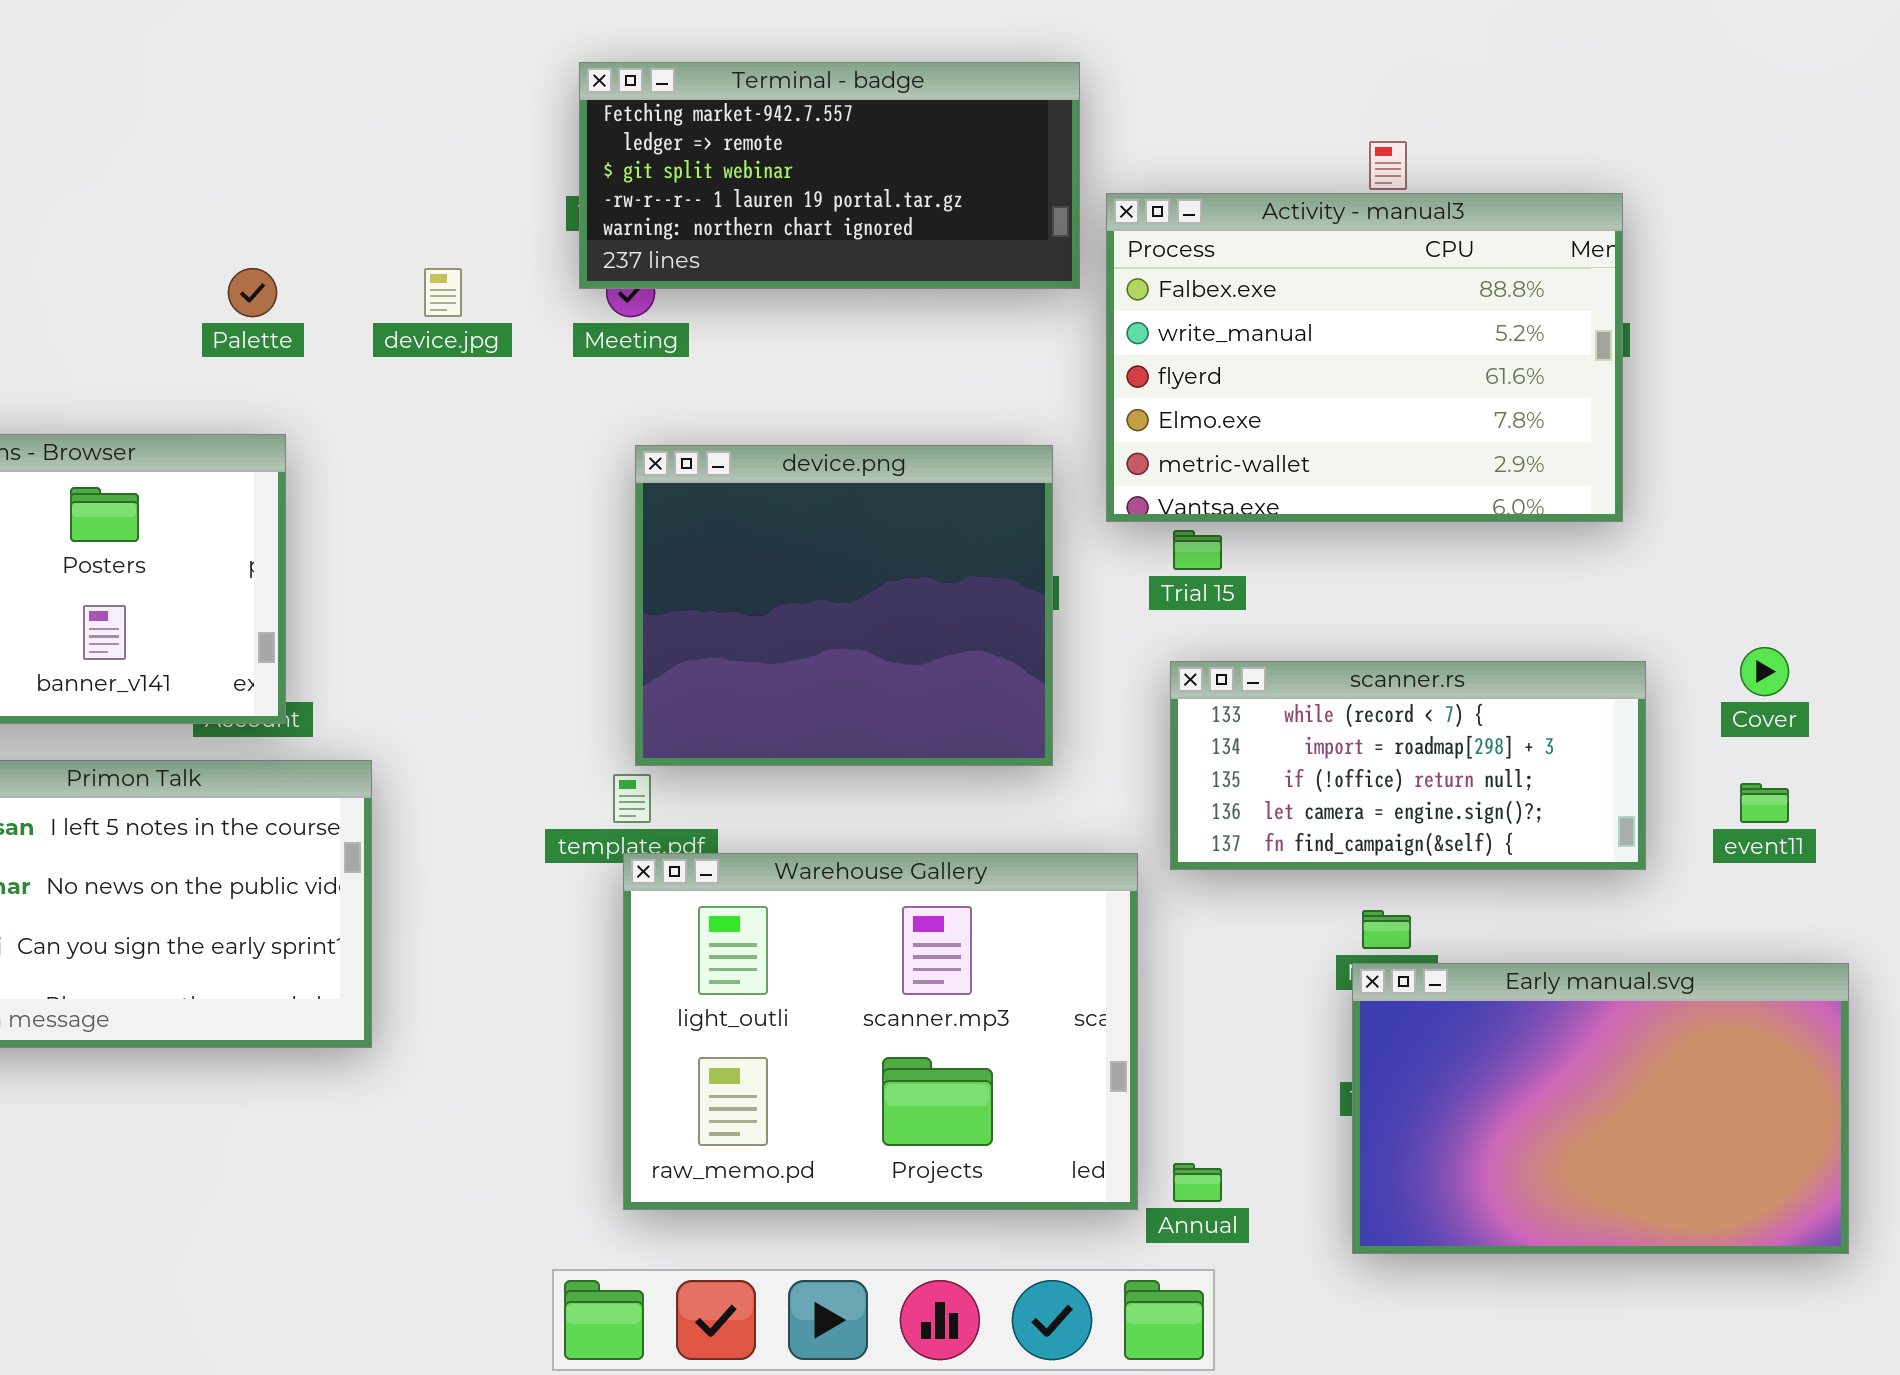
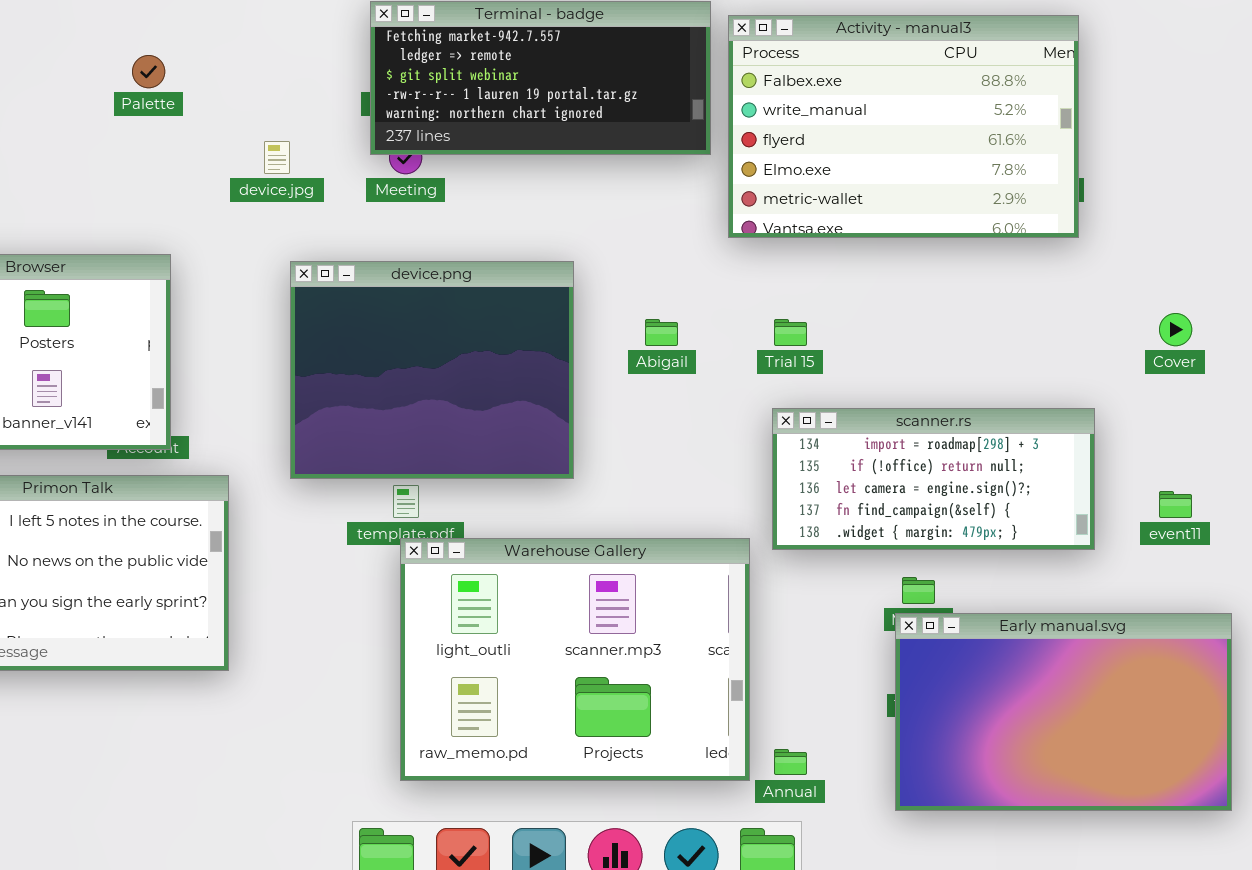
Activity - manual3: [1106,193,1623,522] -> [728,15,1079,238], moved
Palette: [228,268,277,317] -> [132,55,165,88], moved
device.png: [635,445,1053,766] -> [290,261,574,479], moved
Cover: [1740,647,1789,696] -> [1159,313,1192,346], moved
scanner.rs: [1170,661,1646,870] -> [772,408,1095,550], scrolled down 1 row

